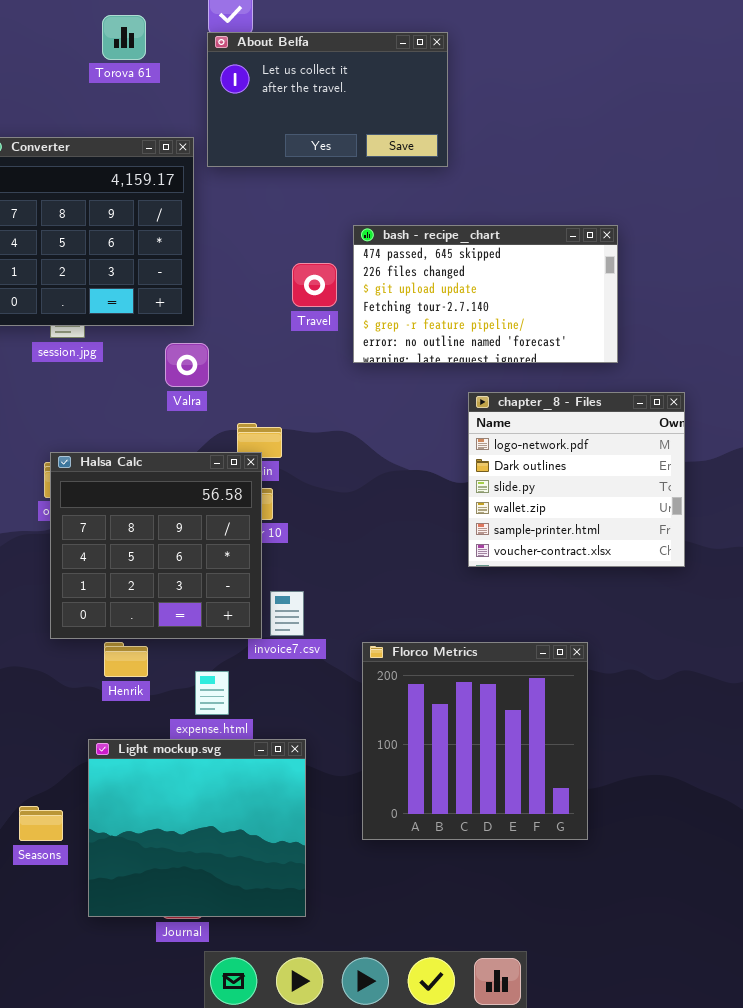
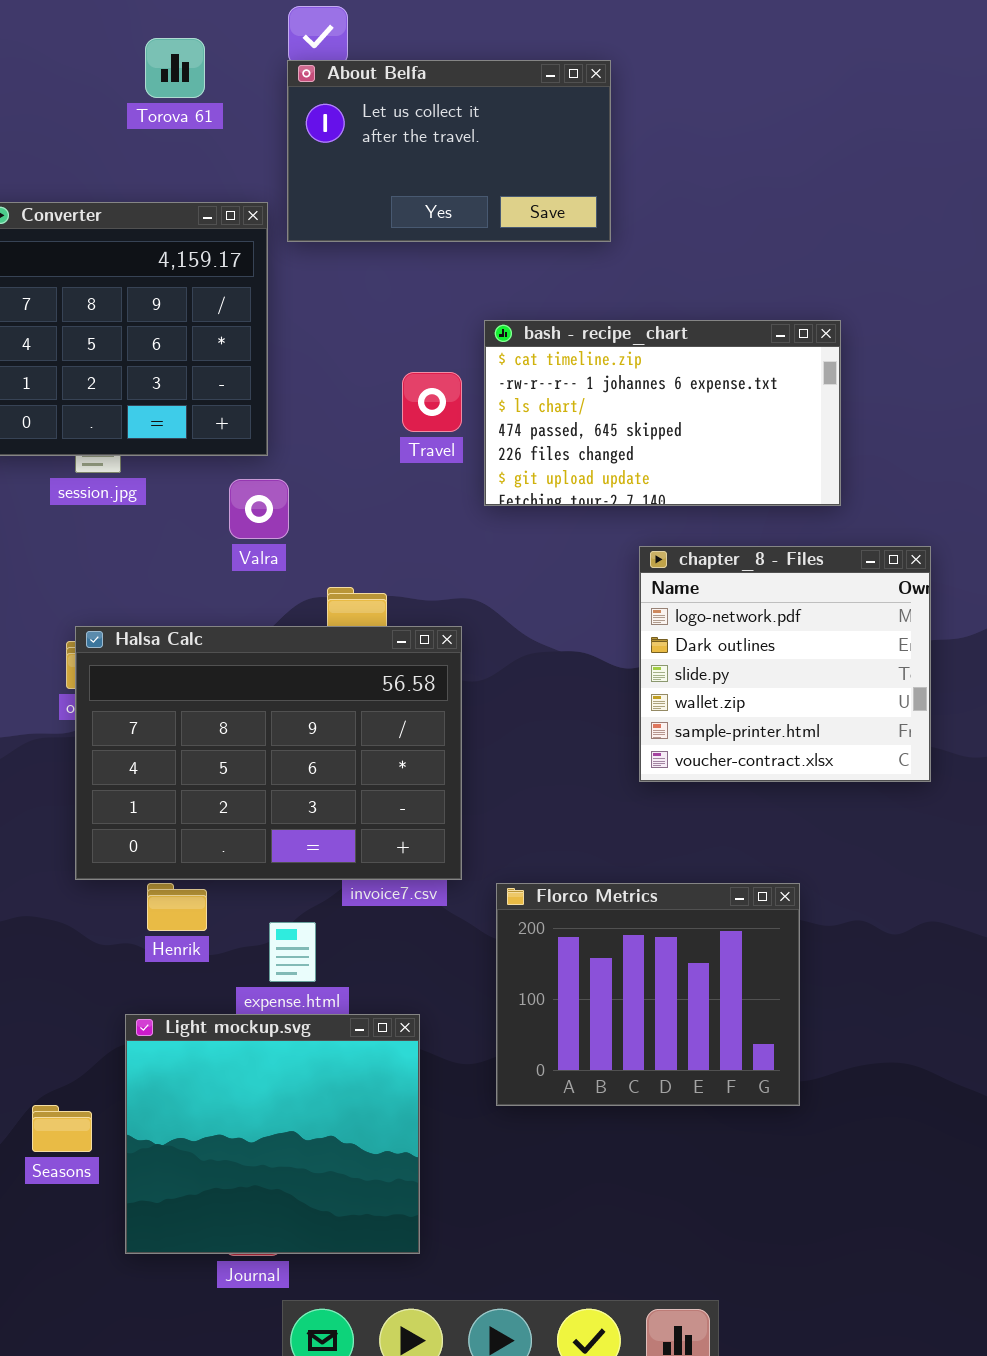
bash - recipe_chart: [353,225,618,363] -> [484,320,841,506], scrolled up 3 rows
Halsa Calc: [50,452,262,639] -> [75,626,462,880], resized
Florco Metrics: [362,642,588,840] -> [496,883,800,1106], resized

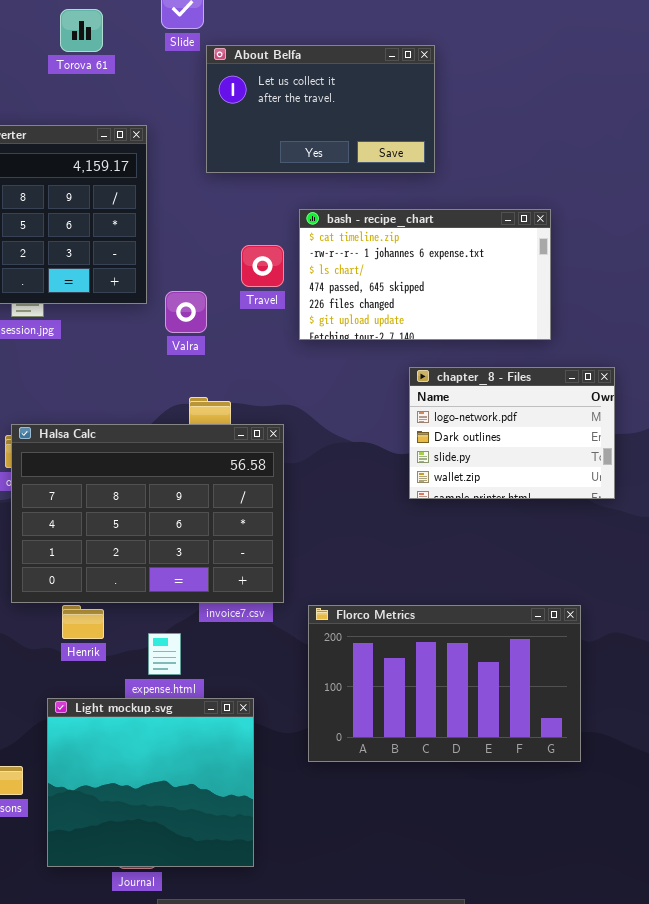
About Belfa: [287,60,611,242] -> [206,45,435,173], moved
Valra: [229,479,289,539] -> [165,291,207,333], moved
chapter_8 - Files: [639,546,931,782] -> [409,367,615,499], resized
Florco Metrics: [496,883,800,1106] -> [308,605,581,762], resized

